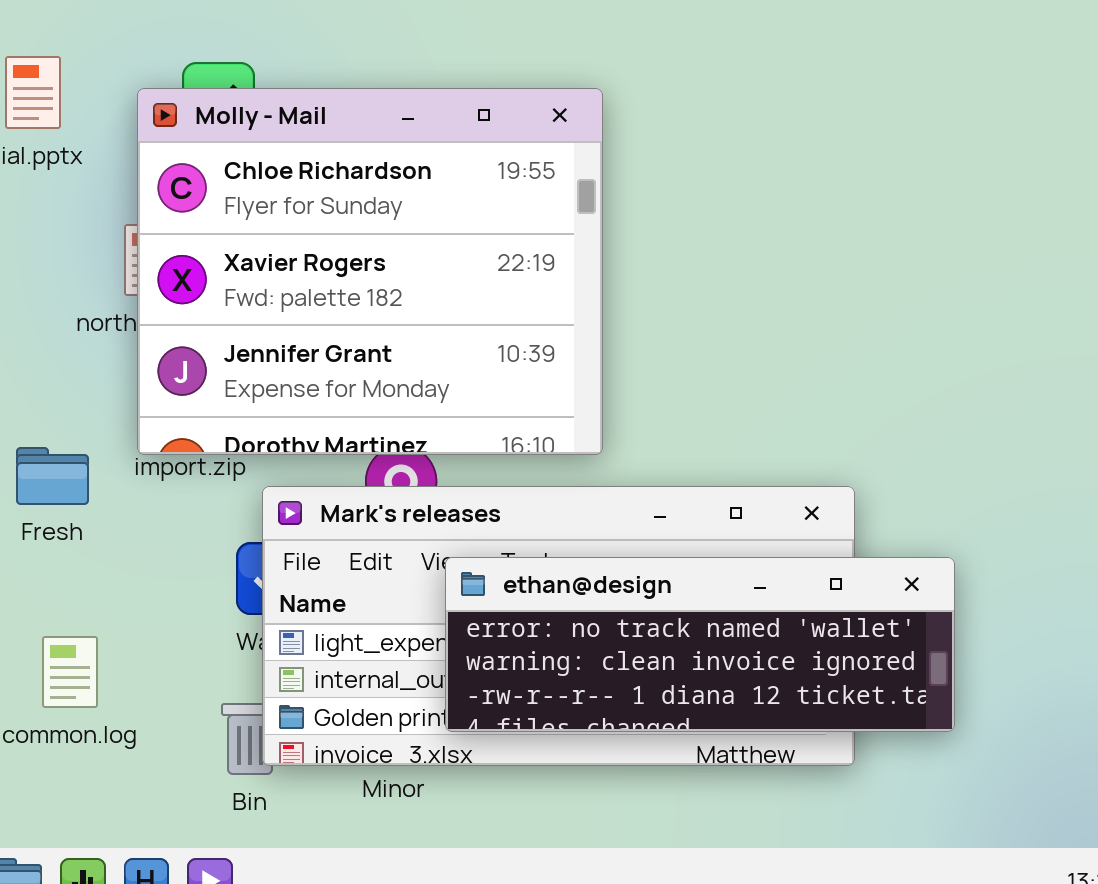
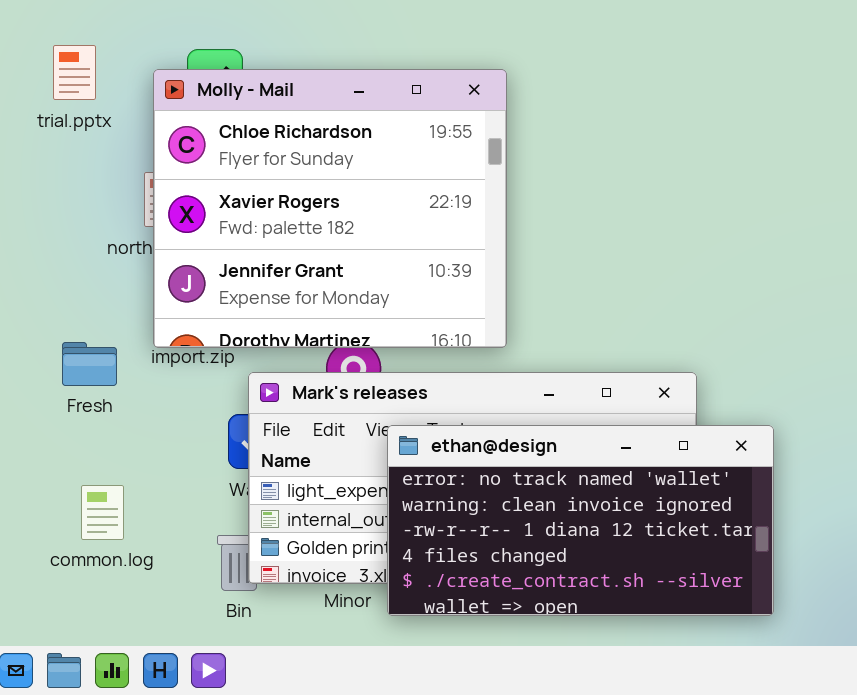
ethan@design: [445,557,955,732] -> [387,425,774,616], resized

